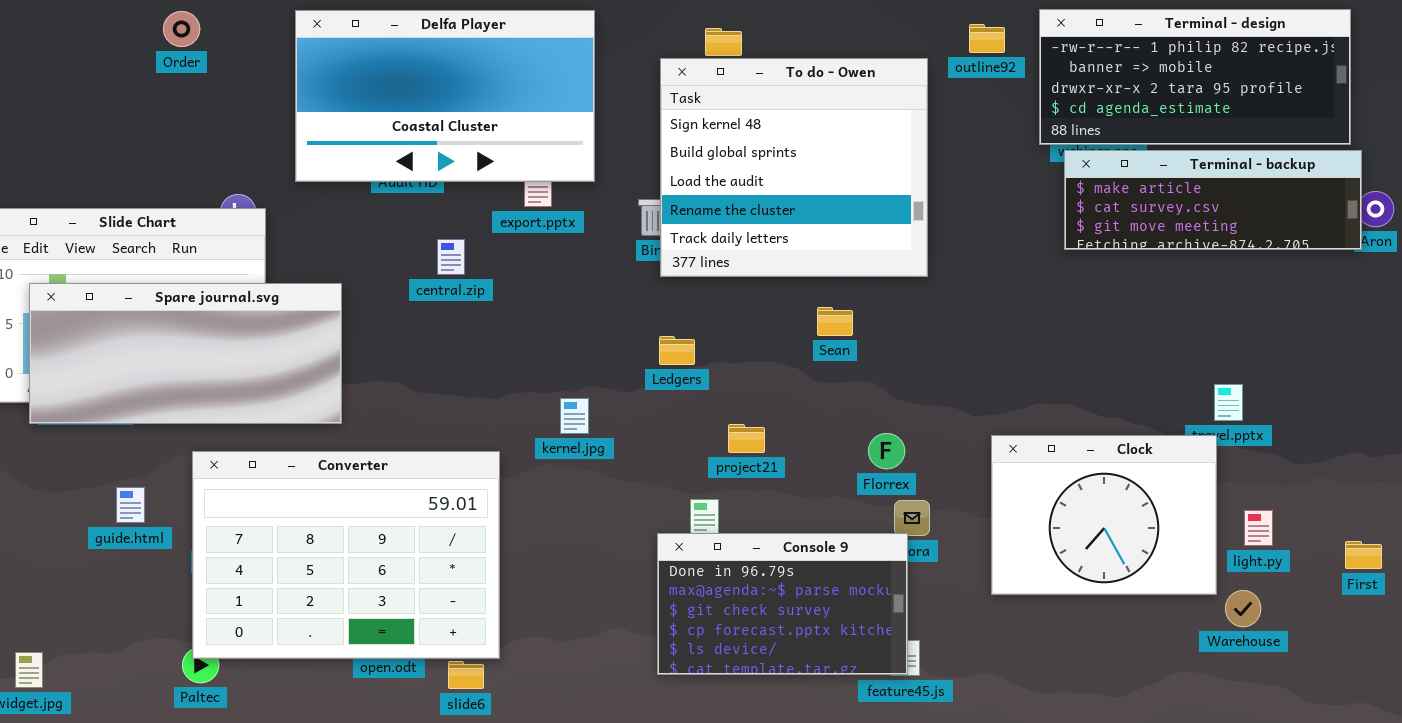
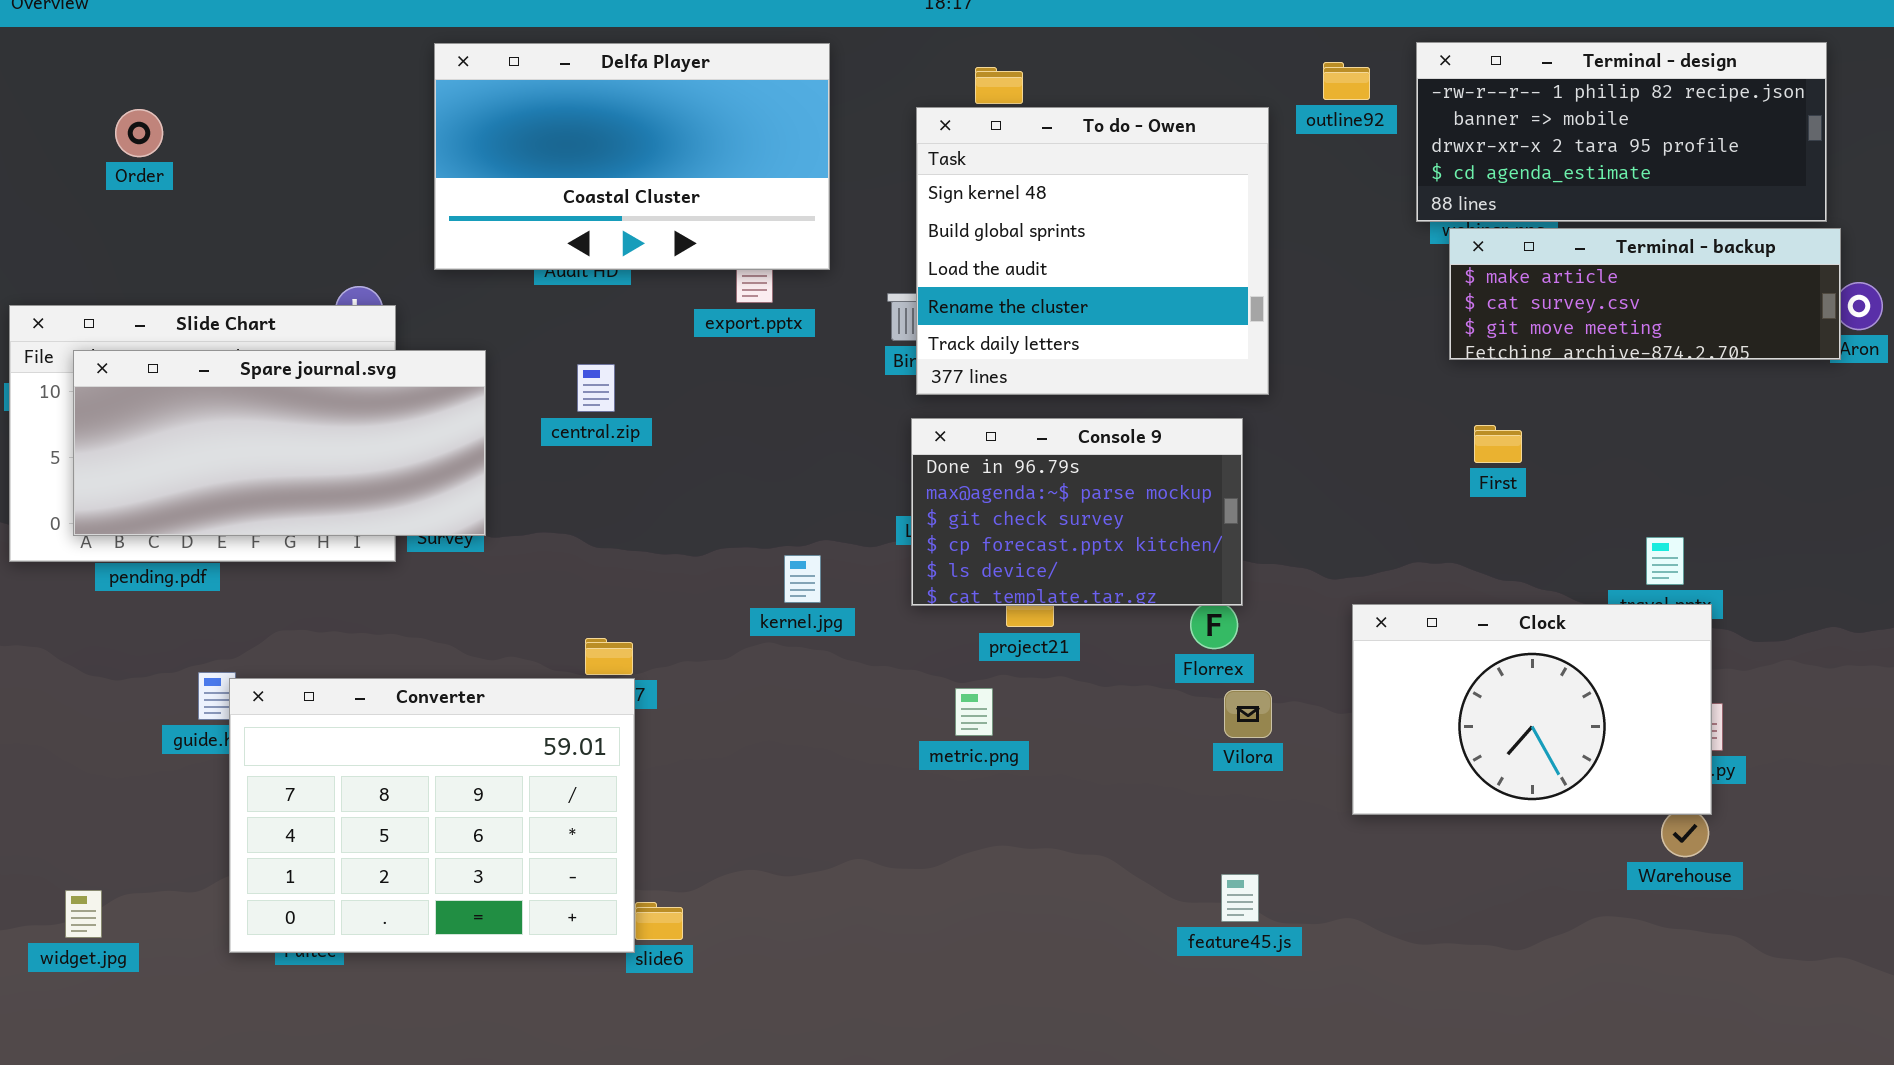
Order: [163,11,200,47] -> [115,109,163,157], moved
central.zip: [437,239,465,275] -> [577,364,615,412], moved
Spare journal.svg: [29,283,342,424] -> [73,350,486,536], moved
Clock: [991,435,1217,595] -> [1352,604,1712,815], resized
Converter: [192,451,500,659] -> [229,678,635,953], moved
Console 9: [657,533,908,675] -> [911,418,1243,606], moved
First: [1345,541,1382,569] -> [1474,425,1522,463], moved

